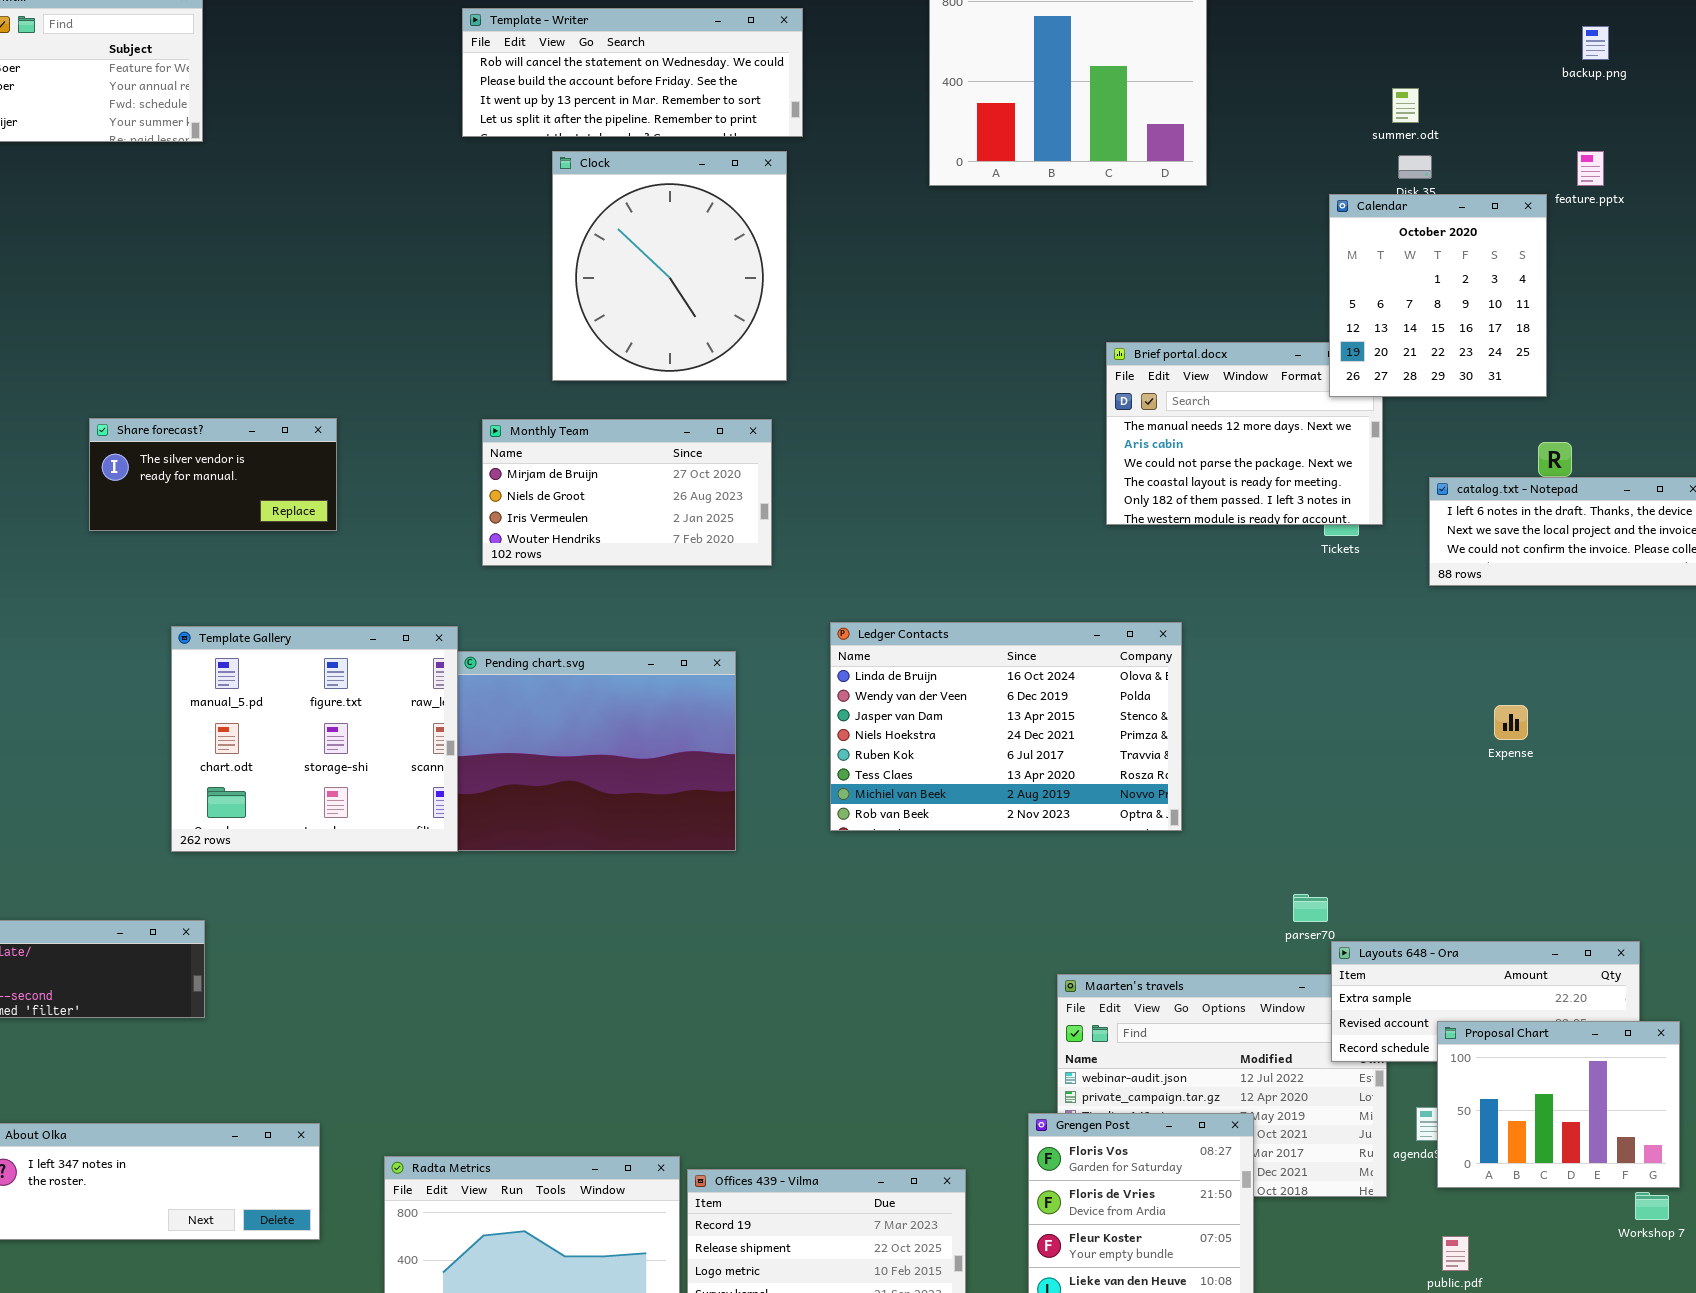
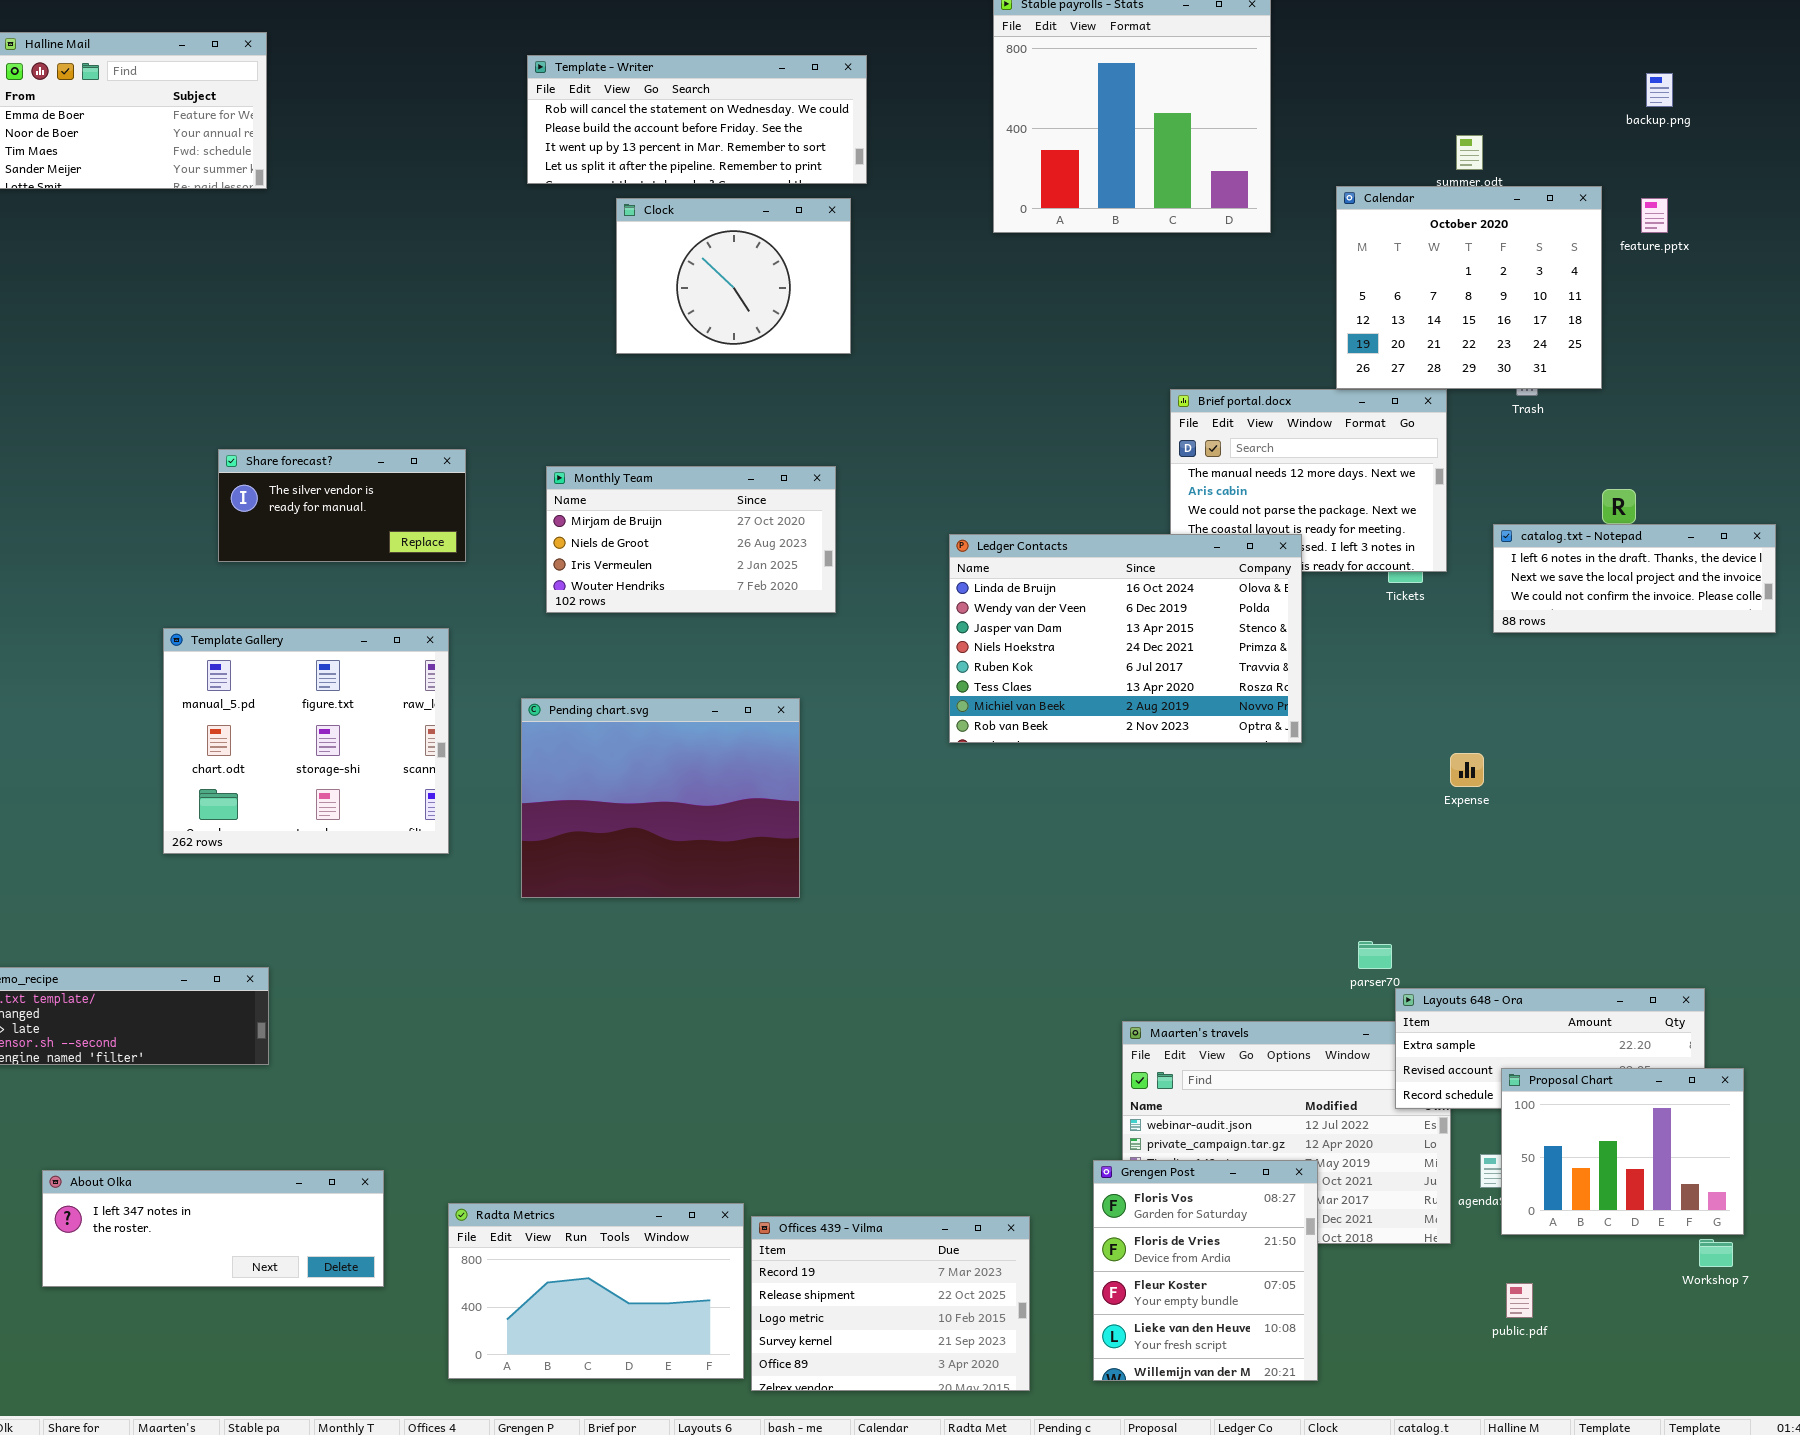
Clock: [552,151,787,381] -> [616,198,851,354], resized
Calendar: [1329,194,1547,397] -> [1336,186,1602,389], moved, resized
Share forecast?: [89,418,337,531] -> [218,449,466,562], moved
Ledger Contacts: [830,622,1182,831] -> [949,534,1302,743], moved
Template Gallery: [171,626,458,852] -> [163,628,449,854], moved
Expense: [1494,705,1528,740] -> [1450,753,1484,787], moved

